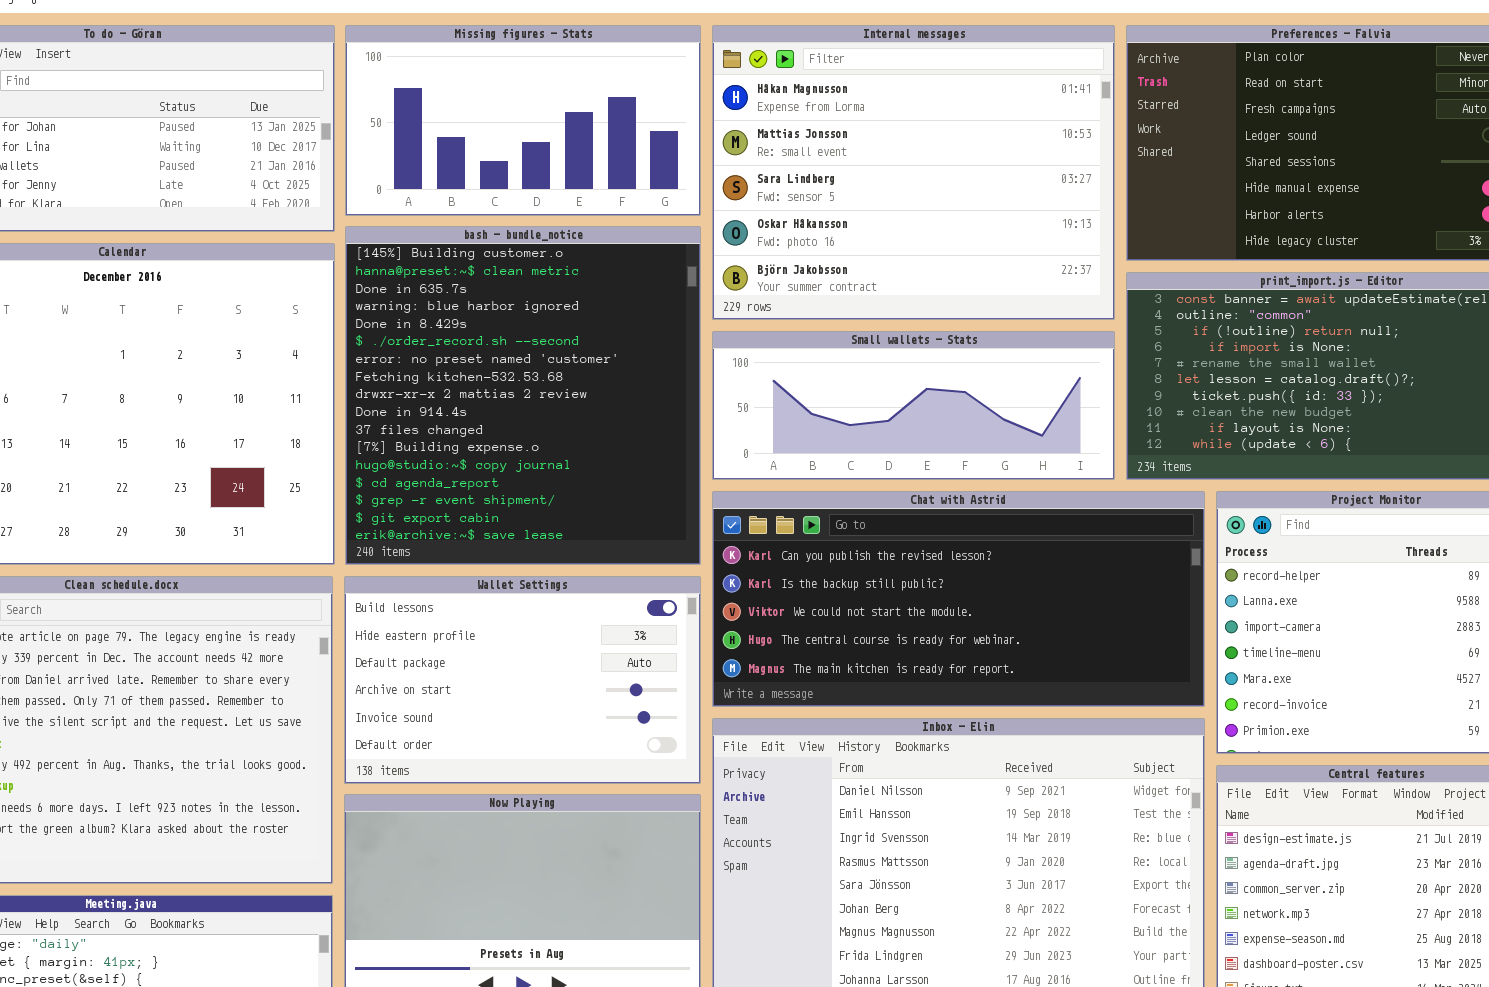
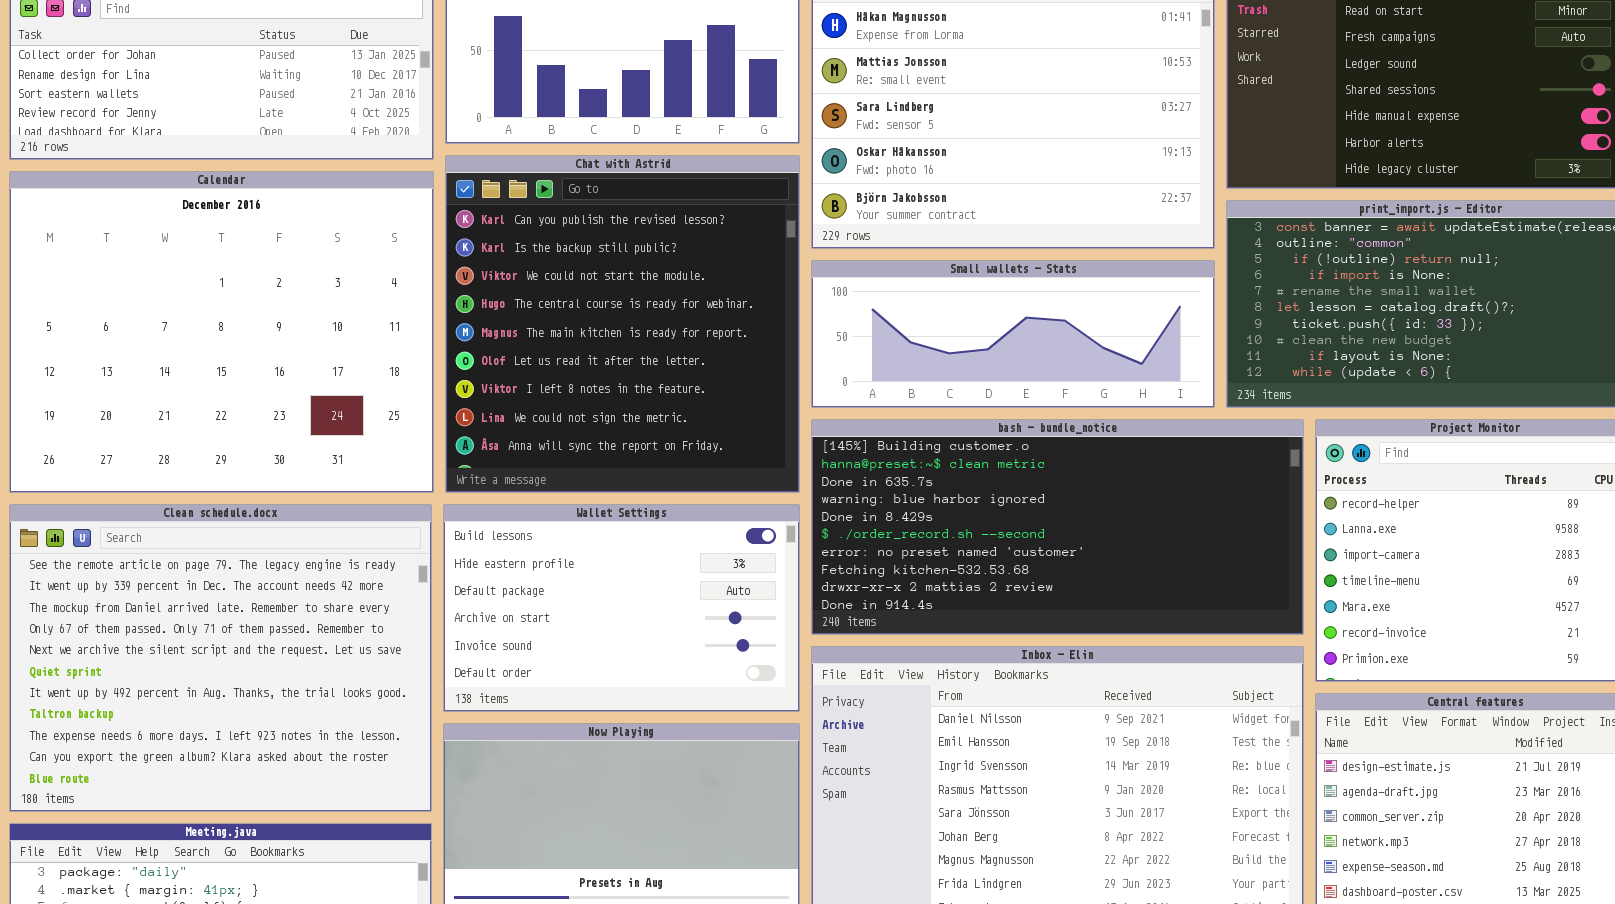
bash - bundle_notice: [345,226,701,565] -> [811,419,1304,635], moved, resized
Chat with Astrid: [712,491,1205,707] -> [445,155,800,493], moved, resized

